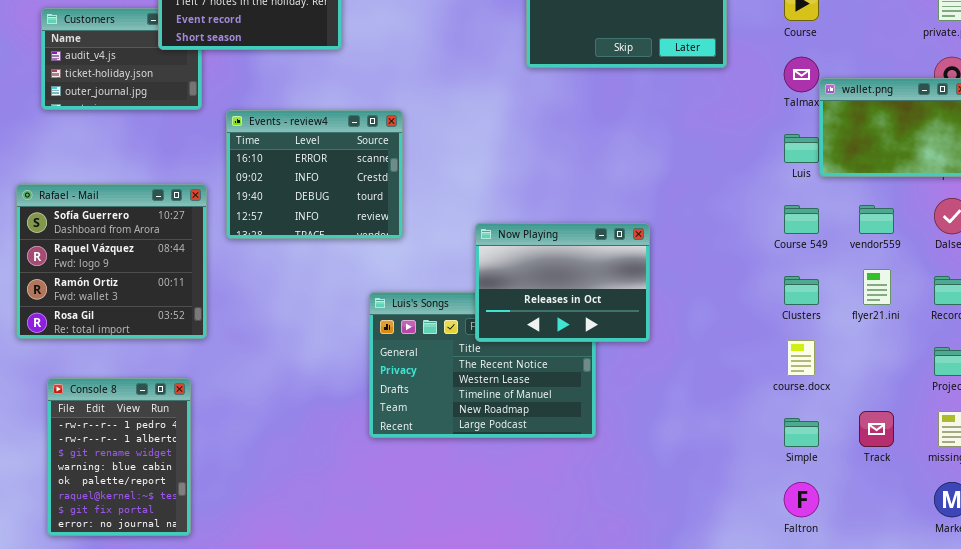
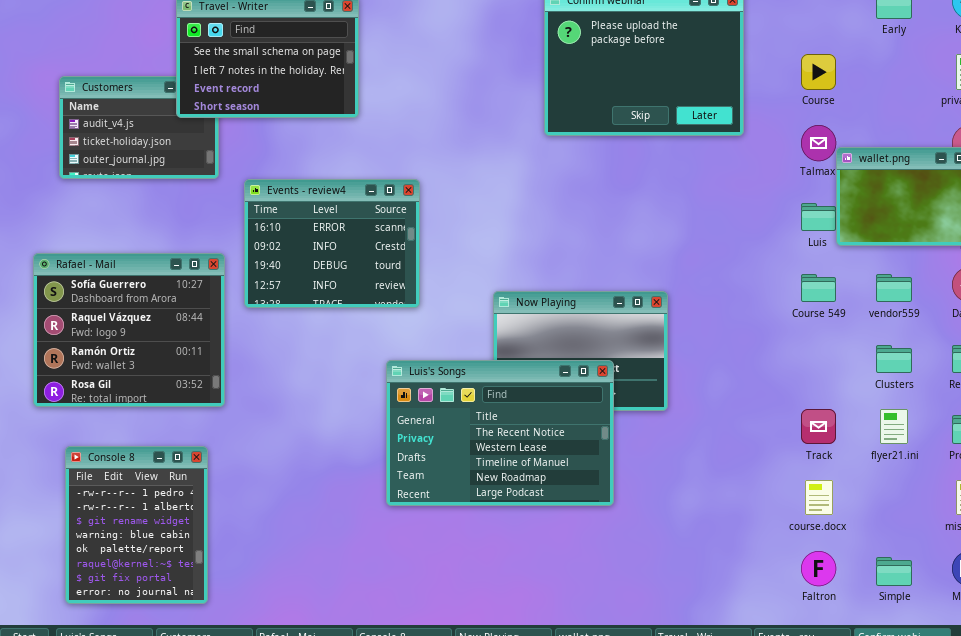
flyer21.ini: [863,269,891,305] -> [880,409,908,444], moved
Clusters: [784,276,819,305] -> [876,345,912,373], moved
Luis's Songs: [369,292,596,438] -> [386,360,614,506], raised
course.docx: [787,340,815,376] -> [805,480,833,515], moved
Track: [859,411,894,447] -> [801,409,836,444], moved
Simple: [784,418,819,447] -> [876,557,912,586], moved

